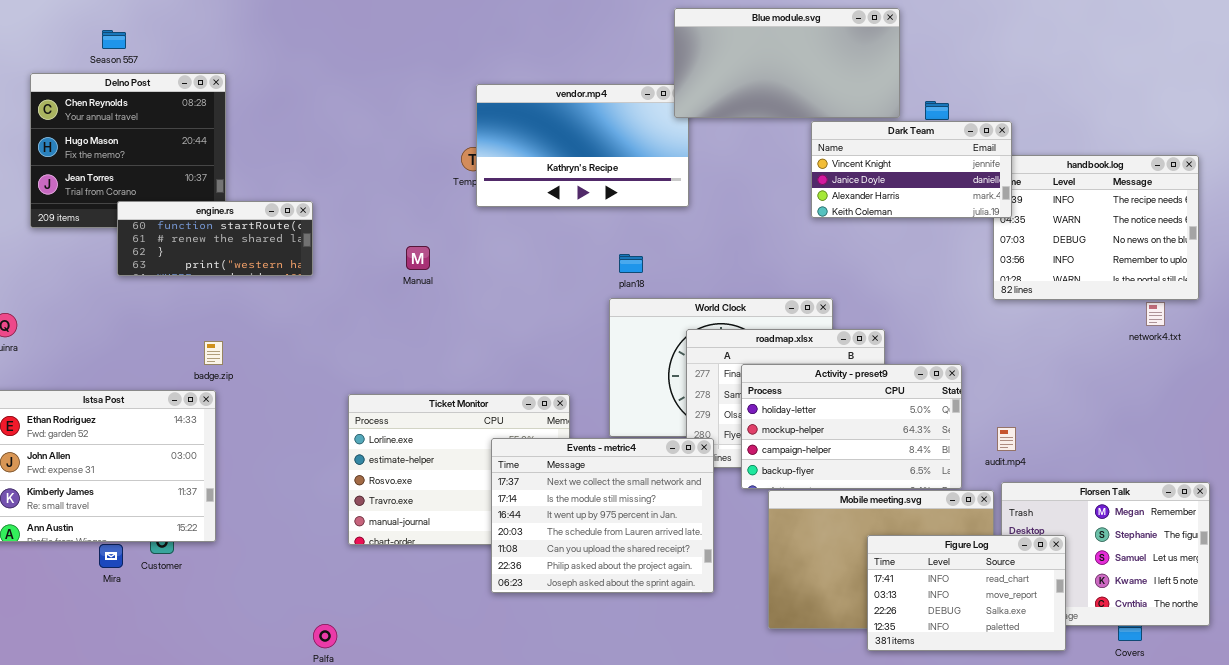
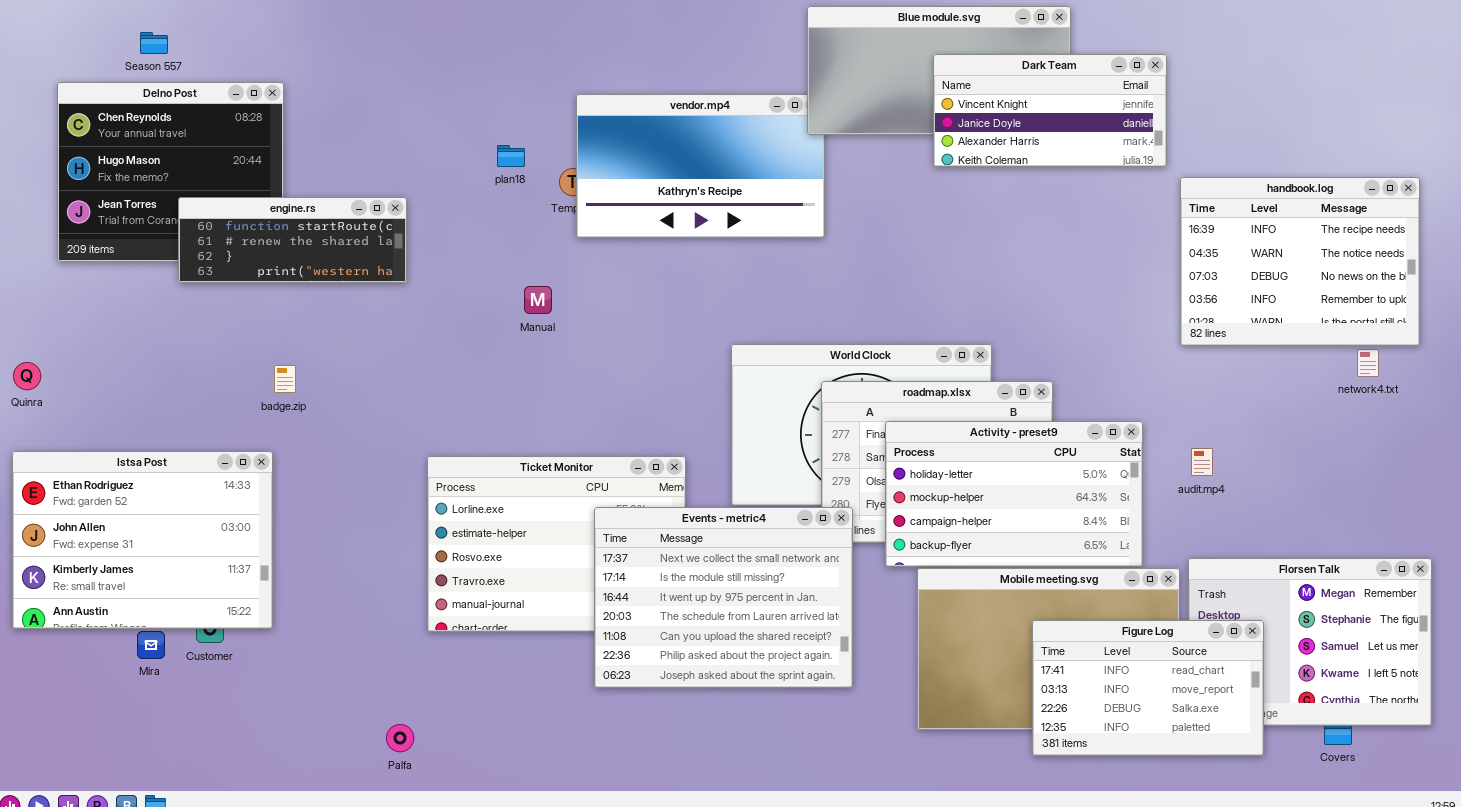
Dark Team: [811,121,1012,218] -> [933,54,1167,167], moved
engine.rs: [117,201,313,276] -> [178,197,407,283], moved
Manual: [406,246,430,270] -> [524,286,552,314], moved
plan18: [619,254,643,273] -> [497,145,525,167], moved
badge.zip: [204,341,223,365] -> [274,365,296,393], moved
audit.mp4: [997,427,1016,451] -> [1191,448,1213,476], moved

